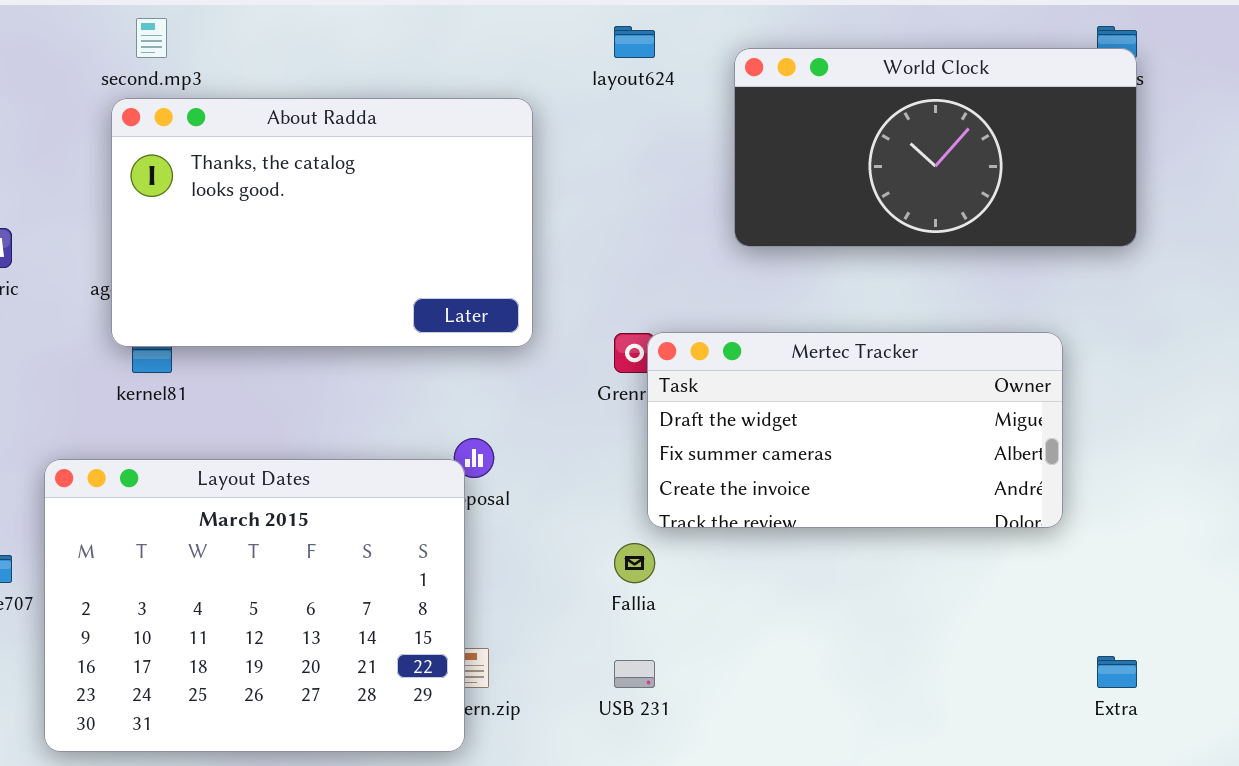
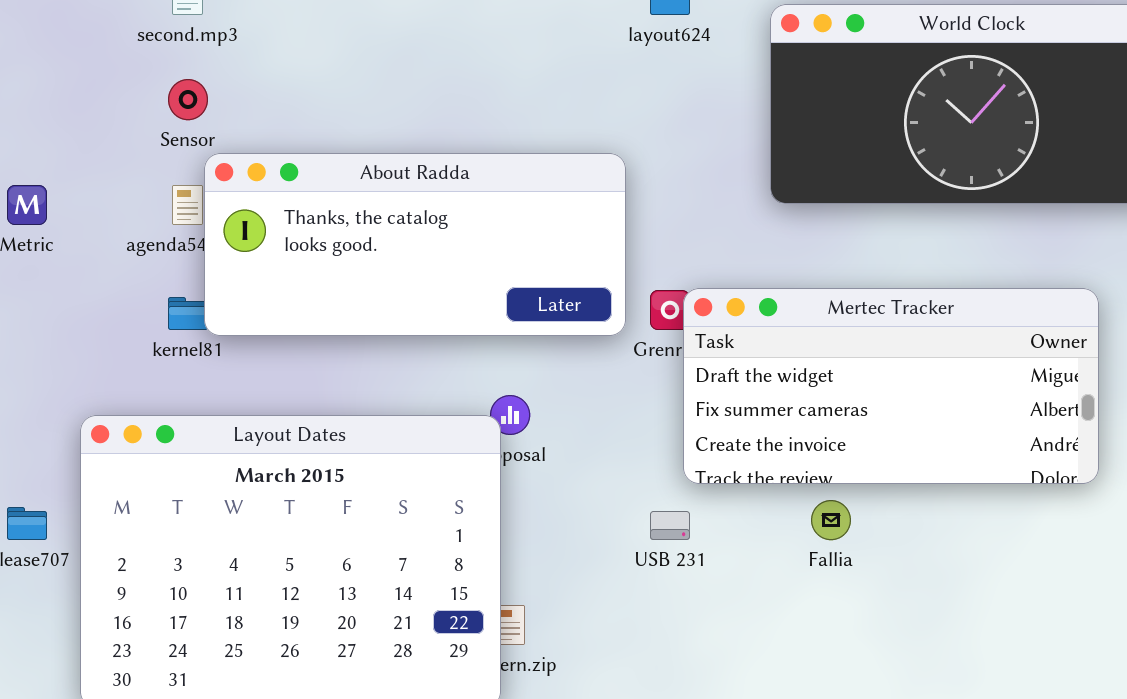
About Radda: [111,98,533,347] -> [204,153,626,336], moved, resized
Fallia: [614,543,655,583] -> [811,500,851,540], moved
USB 231: [614,660,655,688] -> [650,511,690,540], moved

